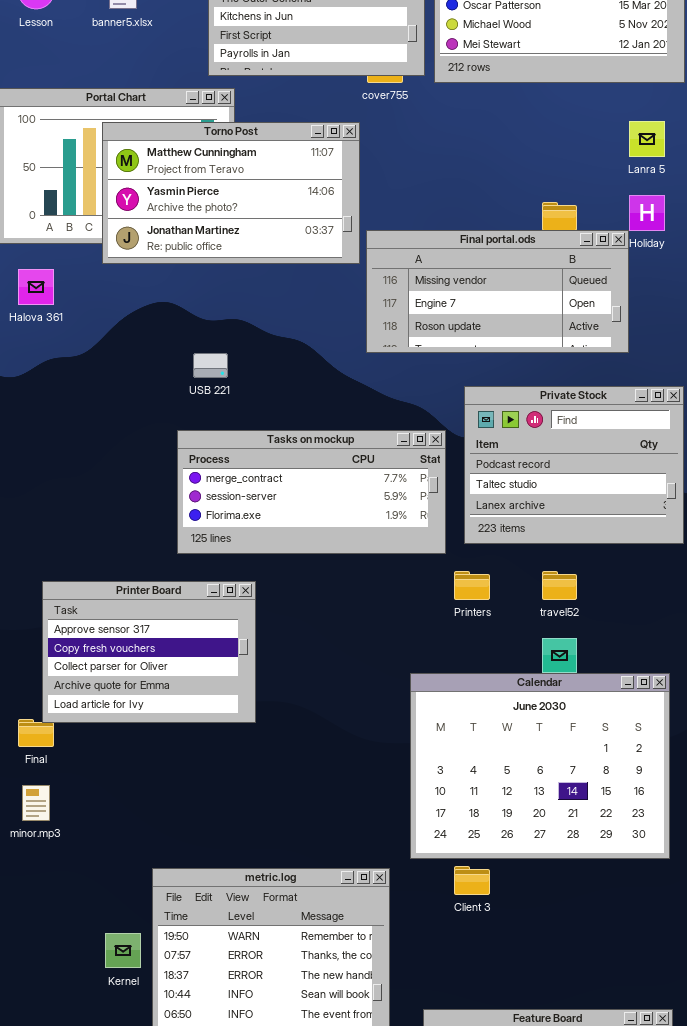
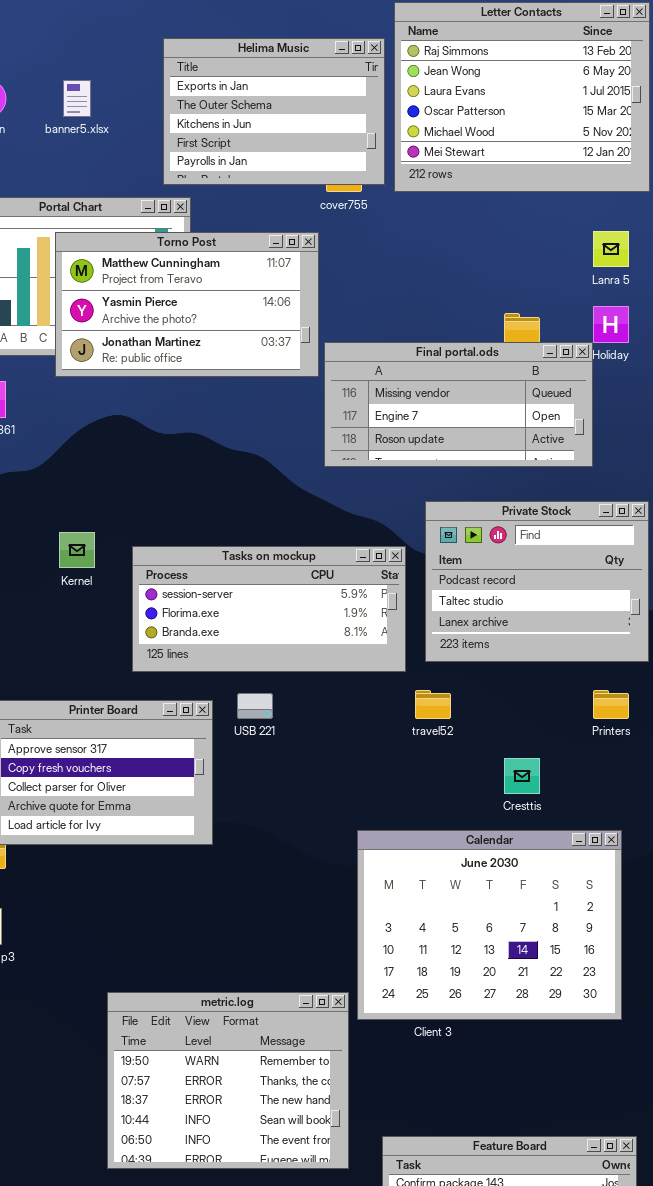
USB 221: [193,353,228,378] -> [237,693,273,719], moved
Tasks on mockup: [177,430,446,554] -> [132,546,406,672], scrolled down 1 row
Printers: [454,571,490,600] -> [593,690,629,719], moved
travel52: [542,571,577,600] -> [415,690,451,719], moved
Calendar: [410,673,670,859] -> [357,830,622,1020], moved
Kernel: [105,933,141,968] -> [59,532,95,568], moved

